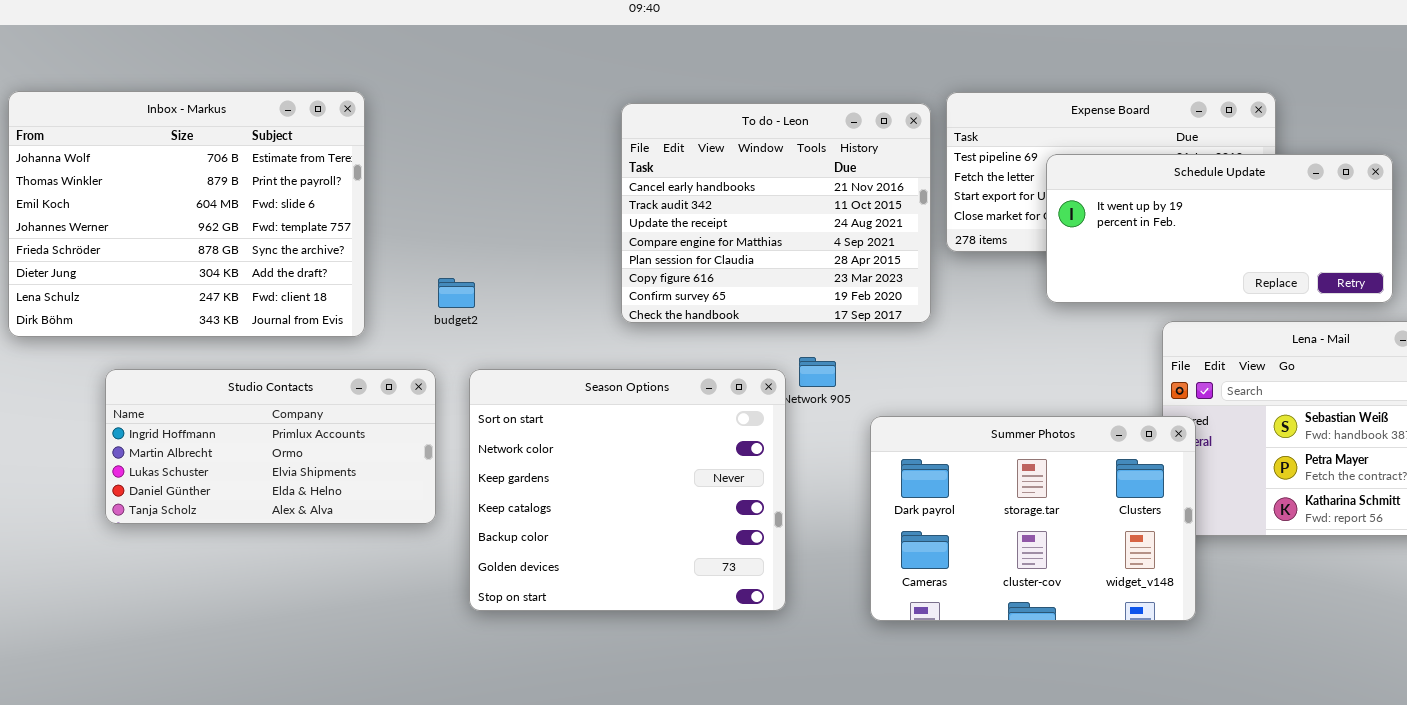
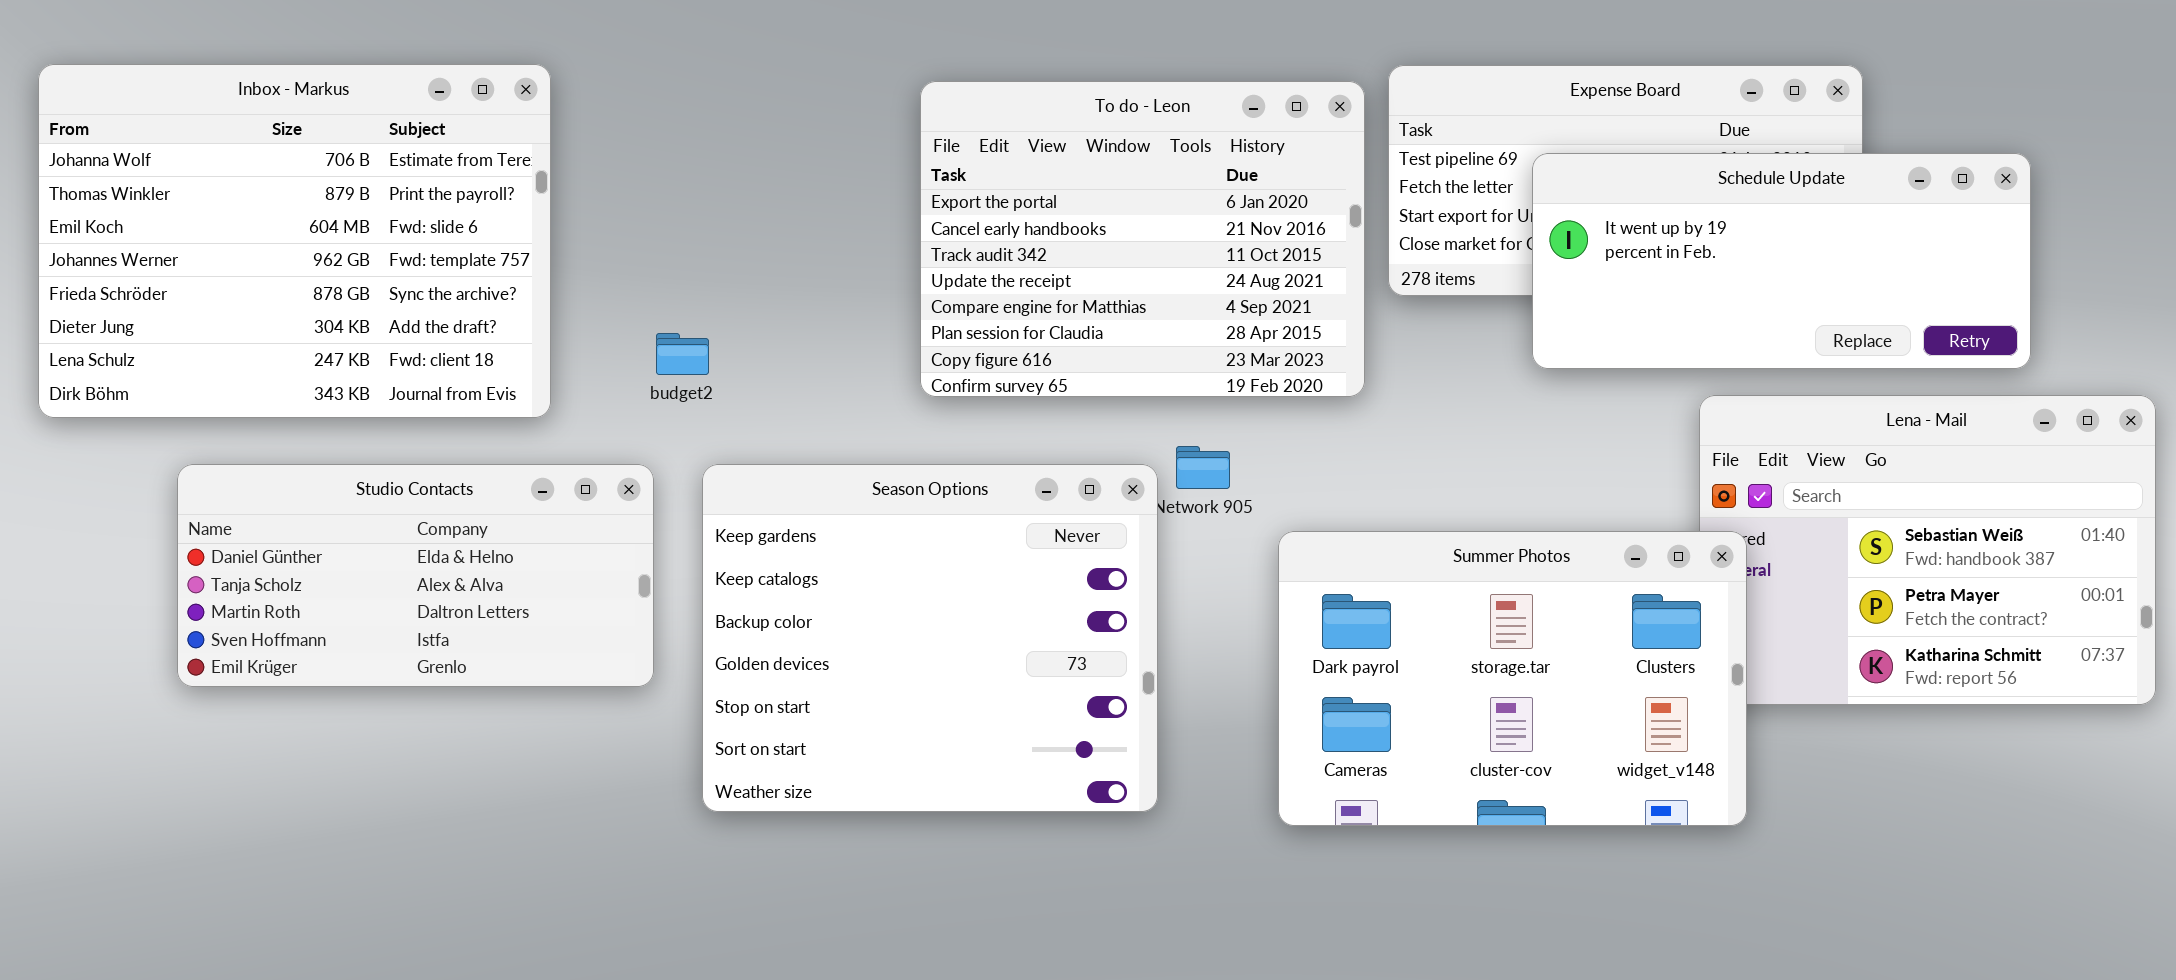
To do - Leon: [621,103,931,323] -> [920,81,1365,397], scrolled up 1 row
Studio Contacts: [105,369,436,524] -> [177,464,654,687], scrolled down 3 rows
Season Options: [469,369,786,611] -> [702,464,1158,812], scrolled down 2 rows

